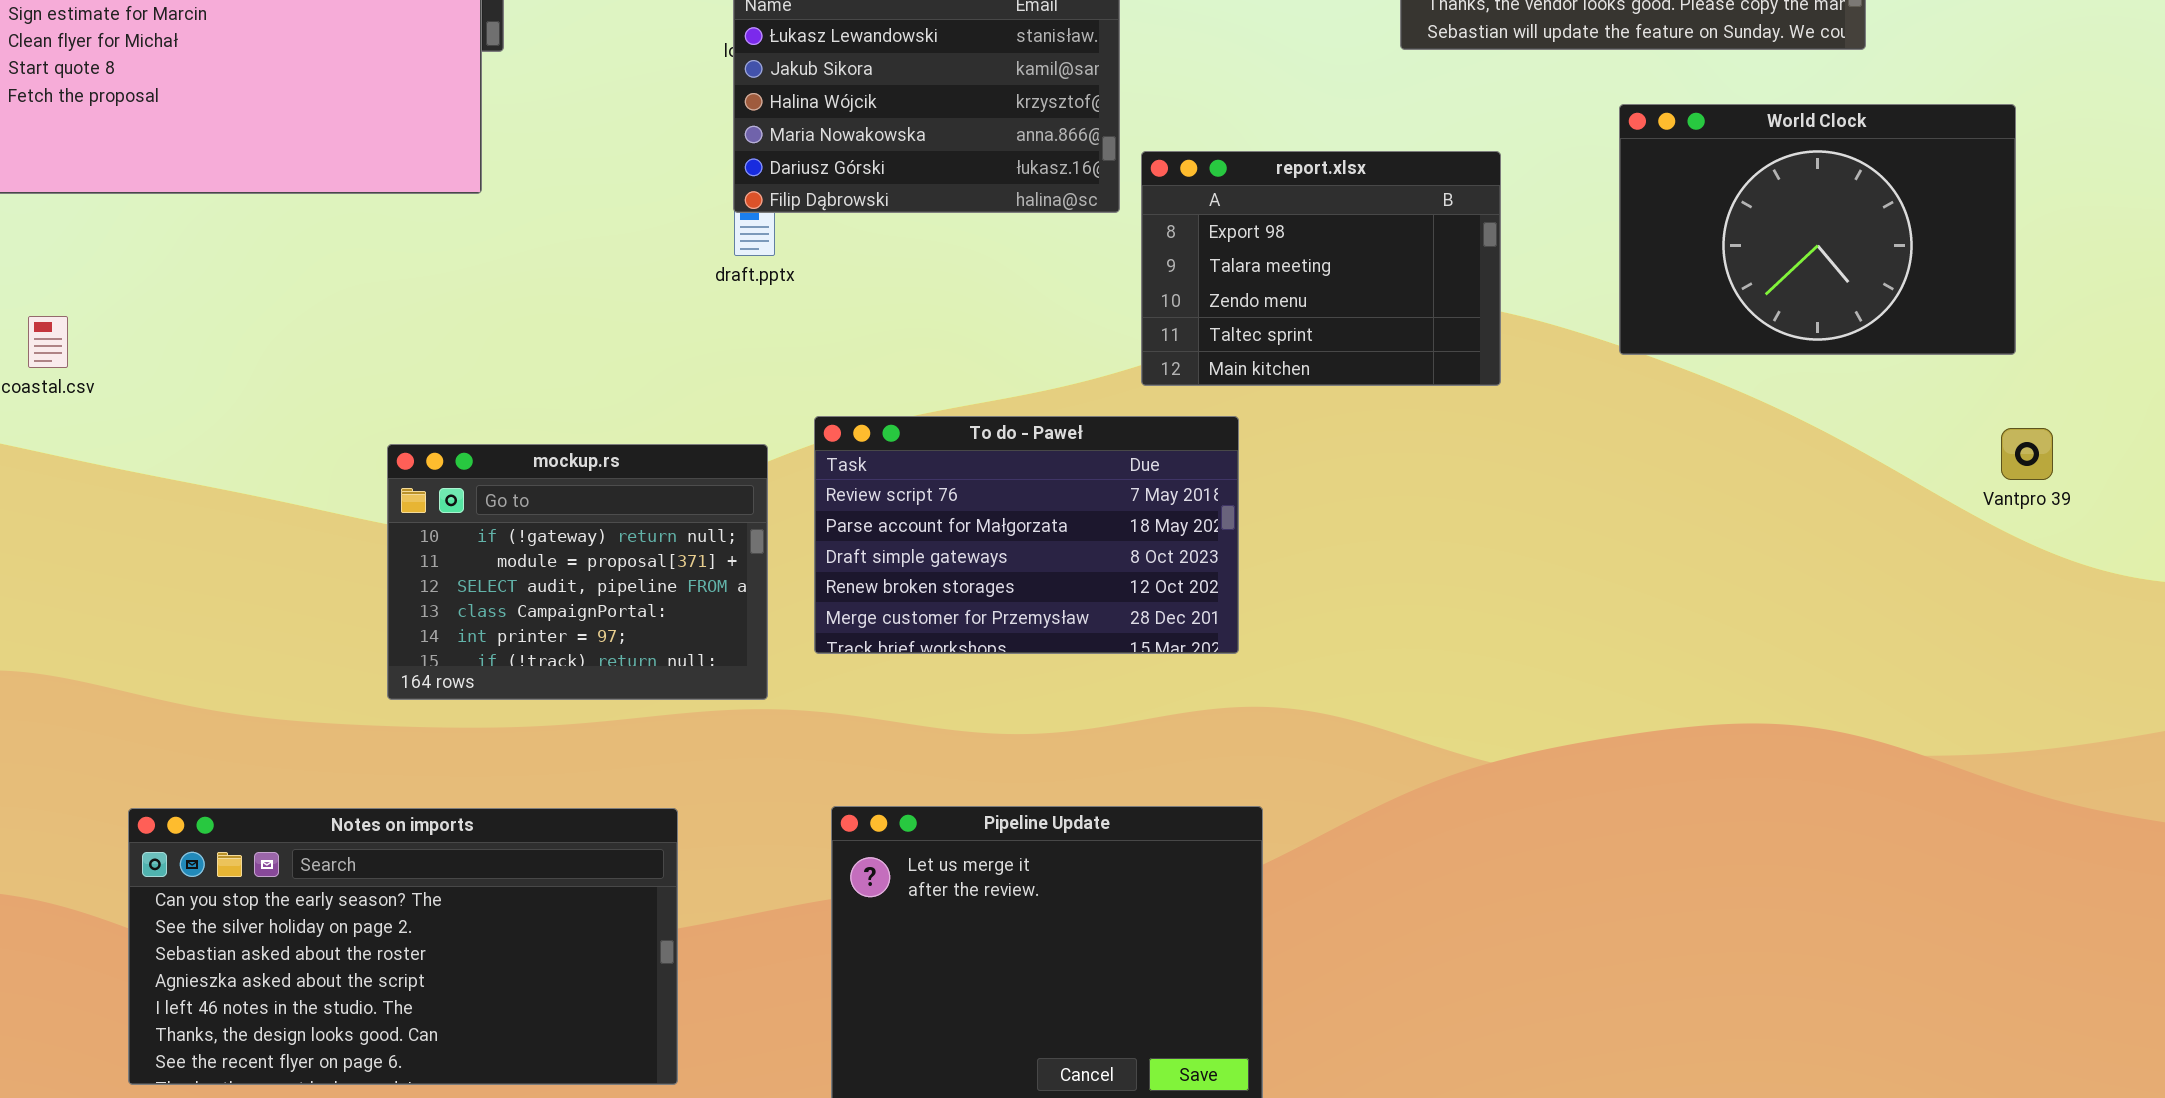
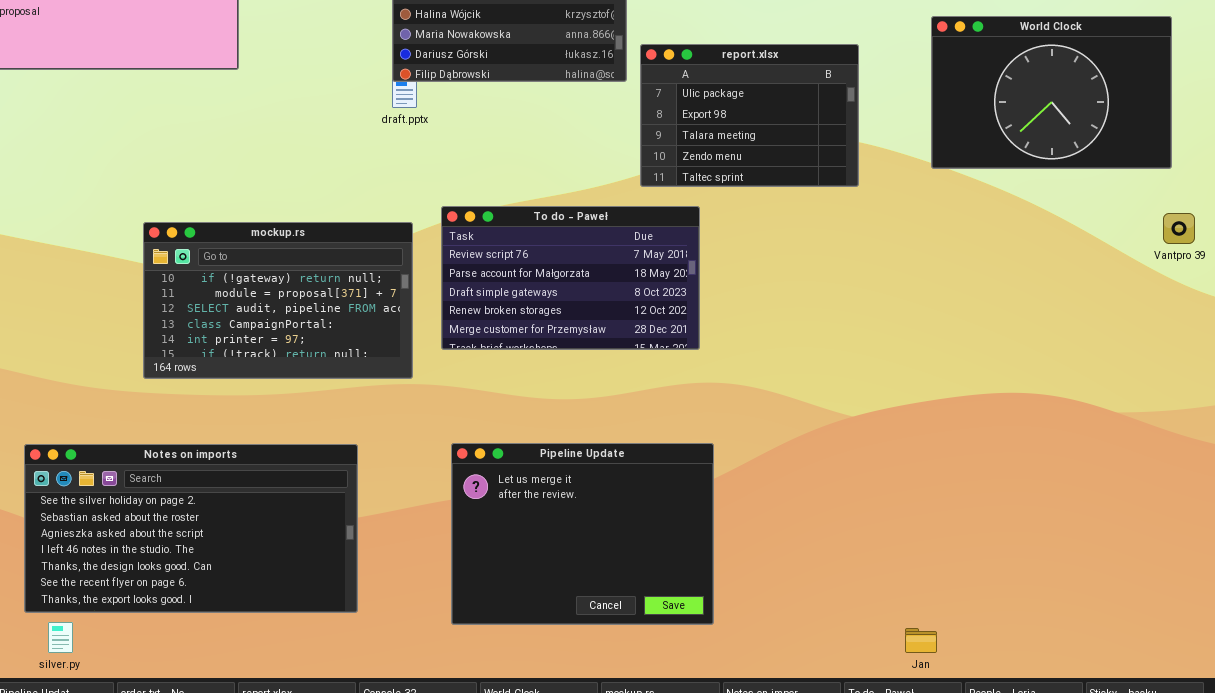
report.xlsx: [1141,151,1501,386] -> [640,44,859,187], scrolled up 1 row
mockup.rs: [387,444,768,700] -> [143,222,413,379], resized
Notes on imports: [128,808,678,1085] -> [24,444,358,613], scrolled down 1 row

